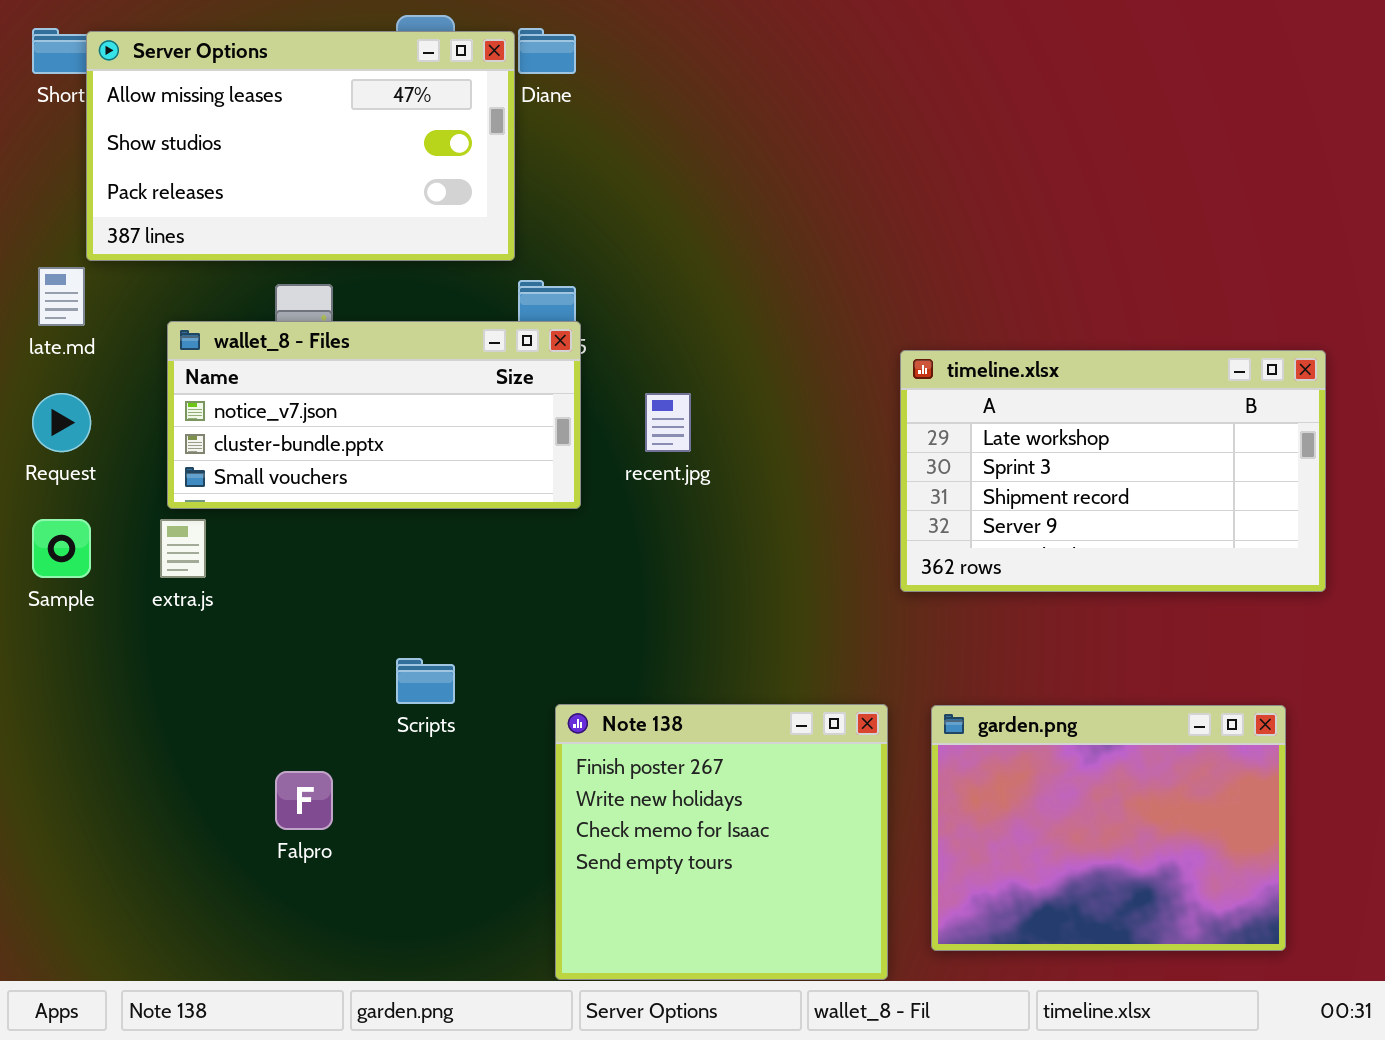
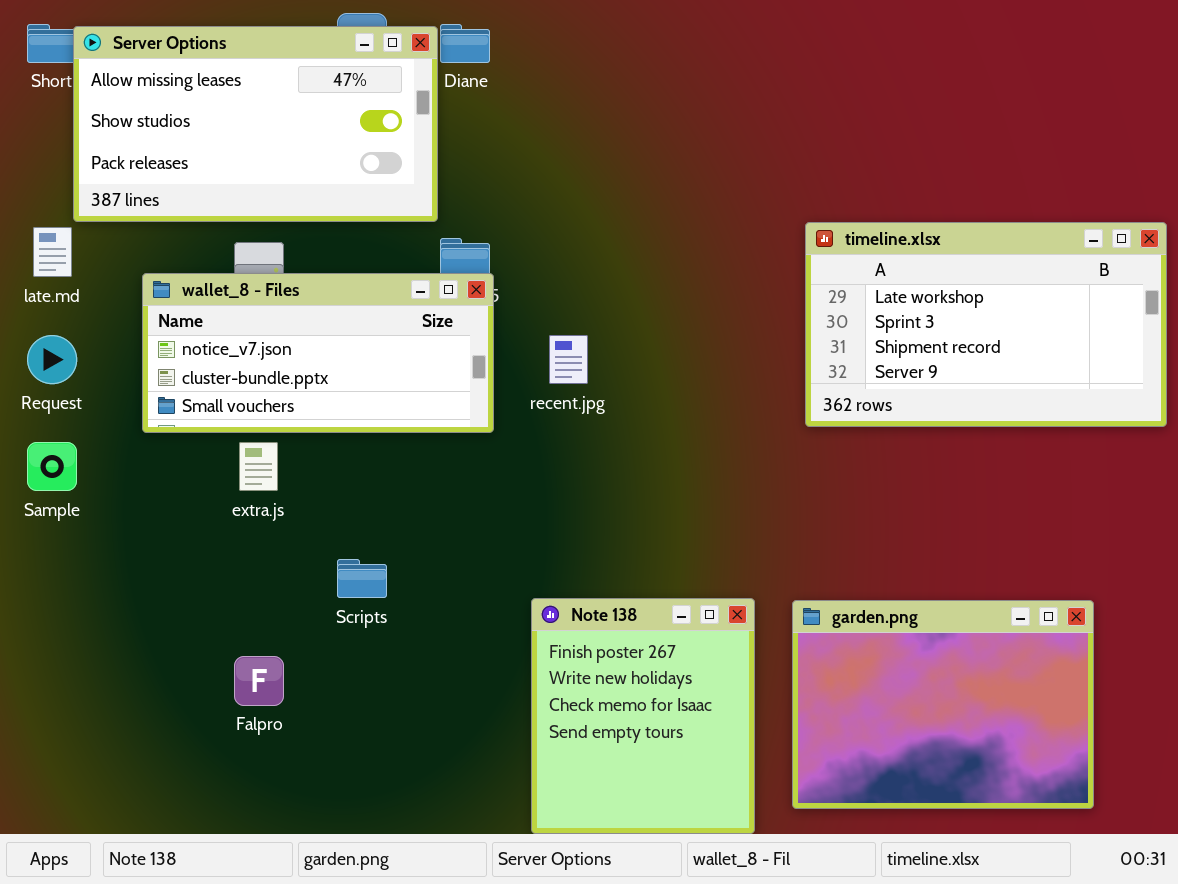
timeline.xlsx: [900,350,1326,592] -> [805,222,1167,427], moved
extra.js: [160,519,206,578] -> [239,442,278,491], moved
Note 138: [555,704,888,980] -> [531,598,755,834], resized

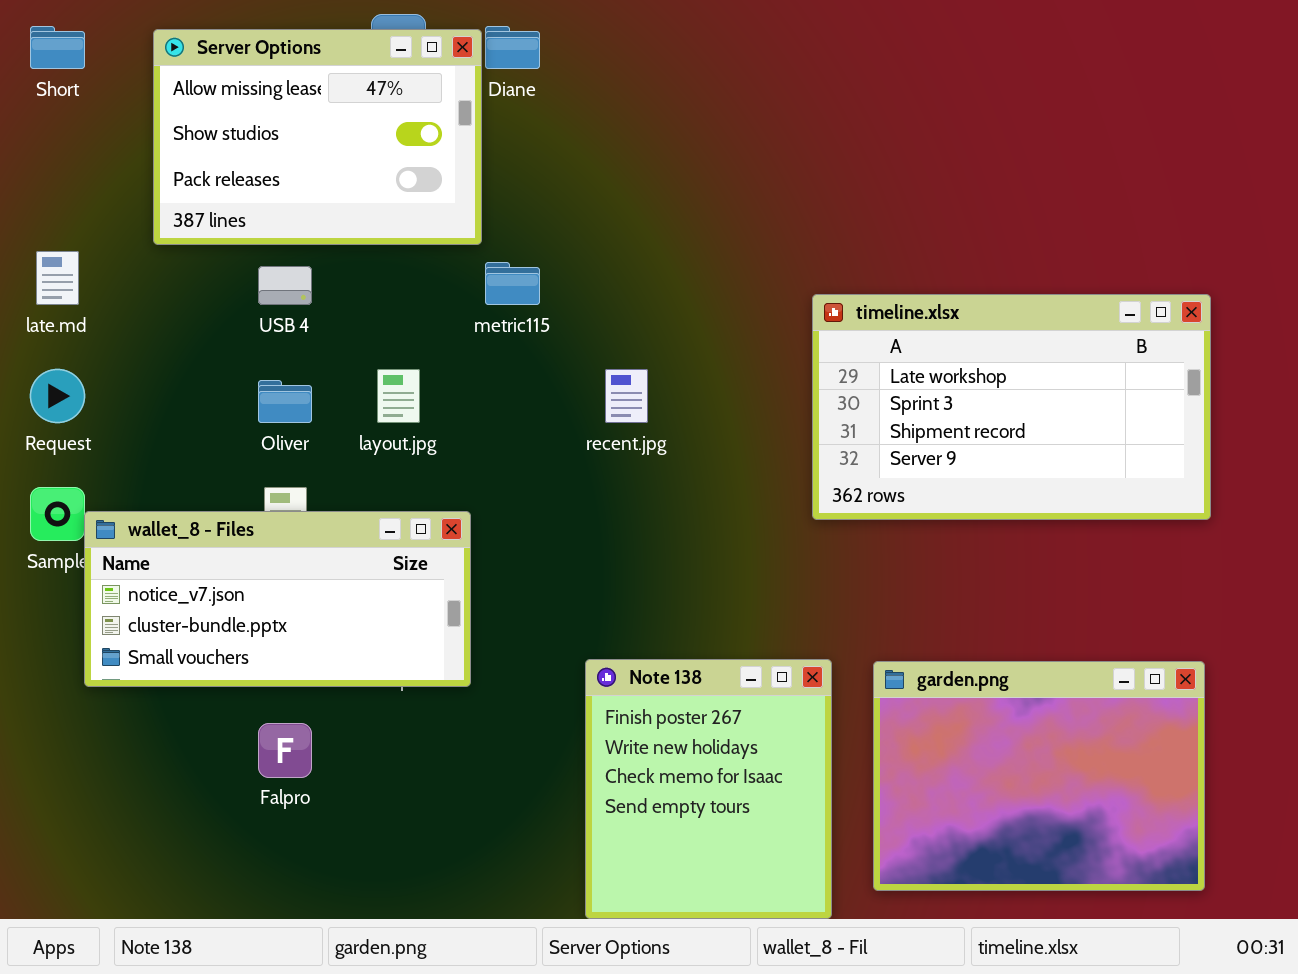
Server Options: [73,26,438,222] -> [153,29,482,245], resized
timeline.xlsx: [805,222,1167,427] -> [812,294,1211,520], moved
wallet_8 - Files: [142,273,494,433] -> [84,511,471,687], moved

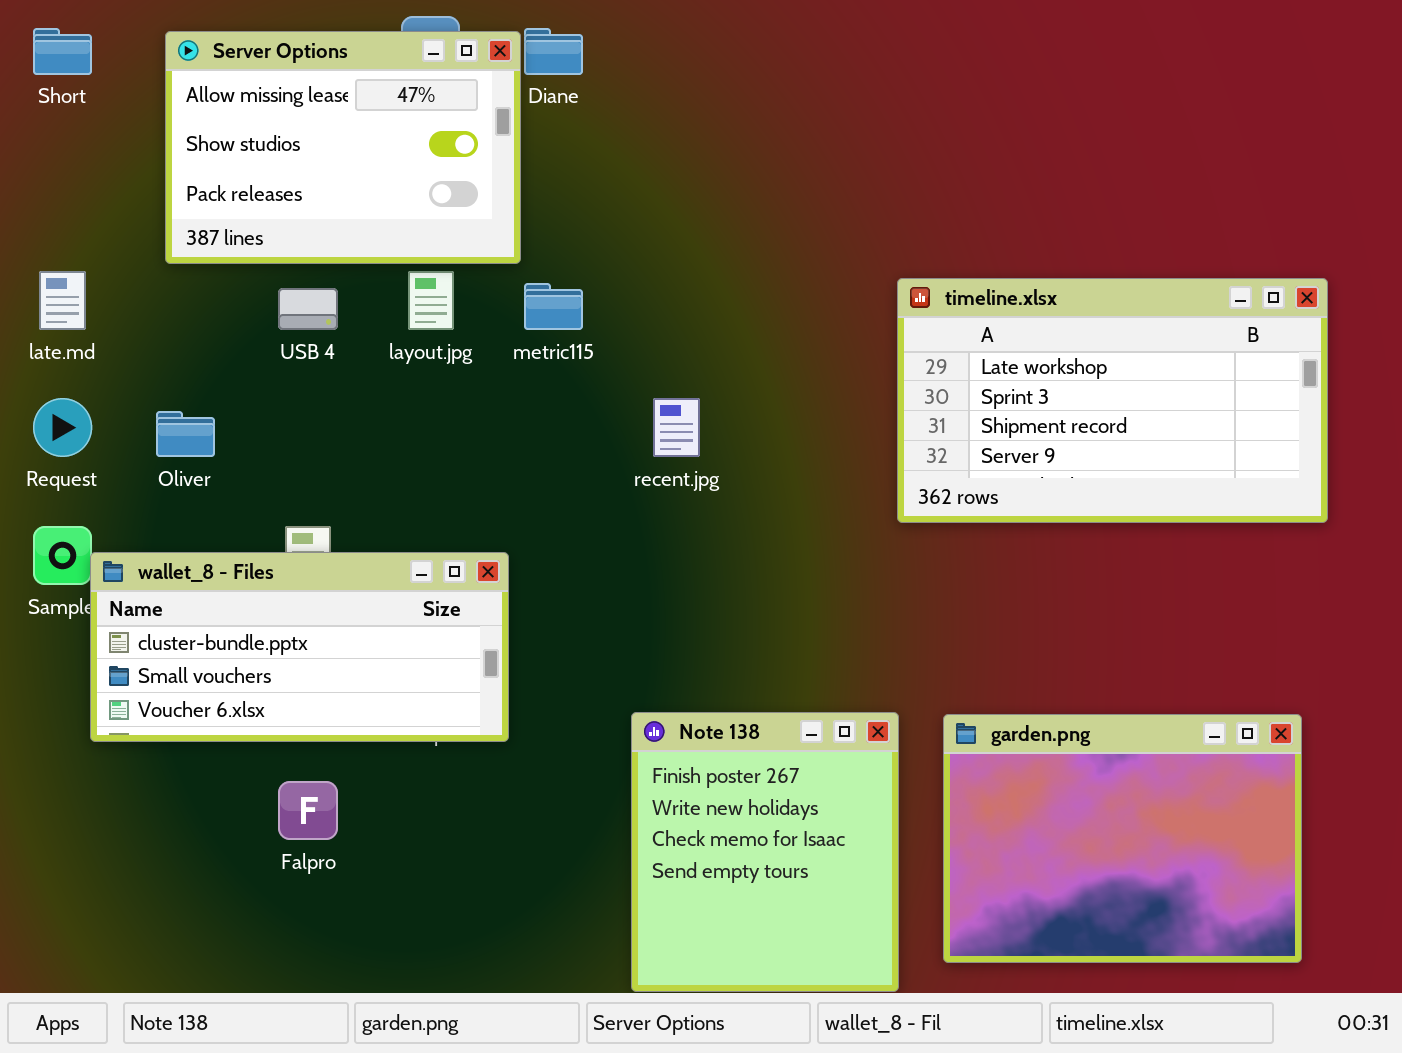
timeline.xlsx: [812,294,1211,520] -> [897,278,1328,523], moved
layout.jpg: [377,369,420,423] -> [408,271,454,330], moved
Oliver: [258,380,312,423] -> [156,411,215,457], moved
wallet_8 - Files: [84,511,471,687] -> [90,552,509,742], scrolled down 1 row

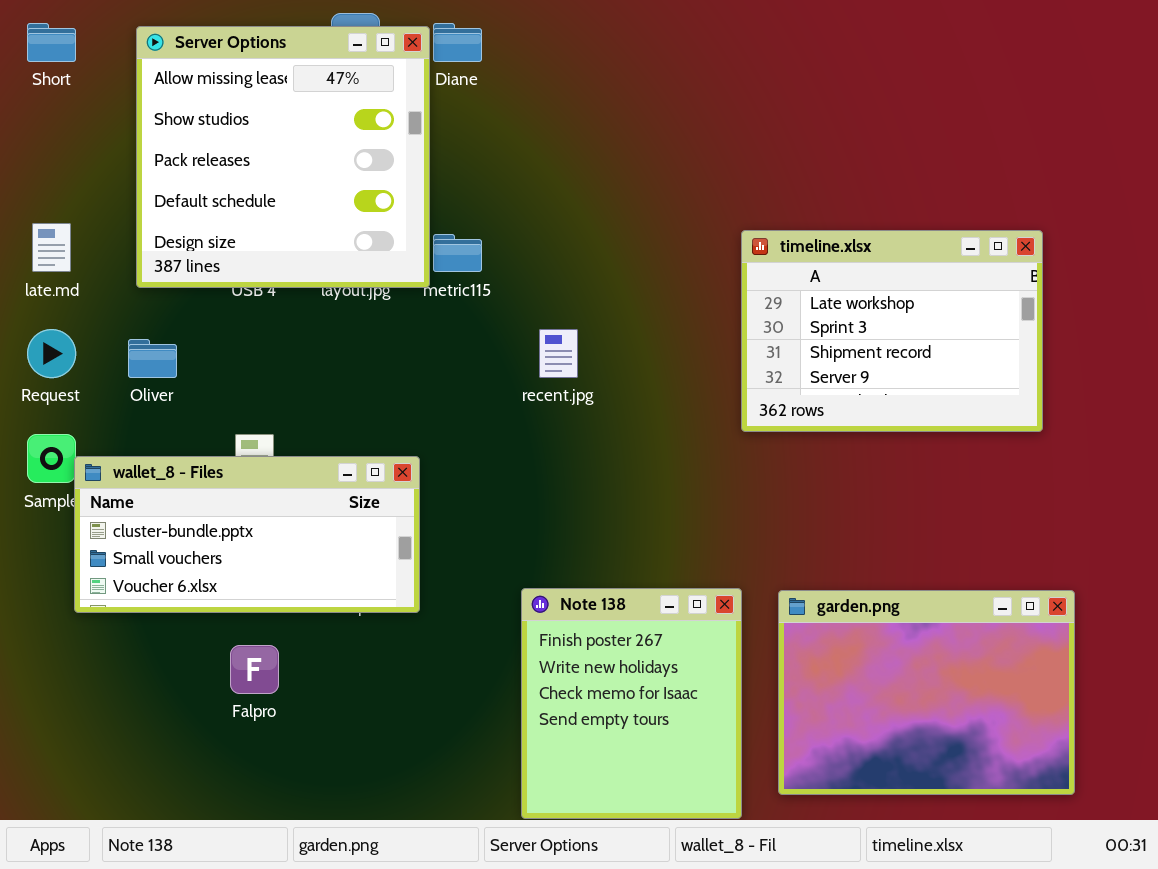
Server Options: [165,31,521,264] -> [136,26,430,288], resized
timeline.xlsx: [897,278,1328,523] -> [741,230,1043,432], resized

